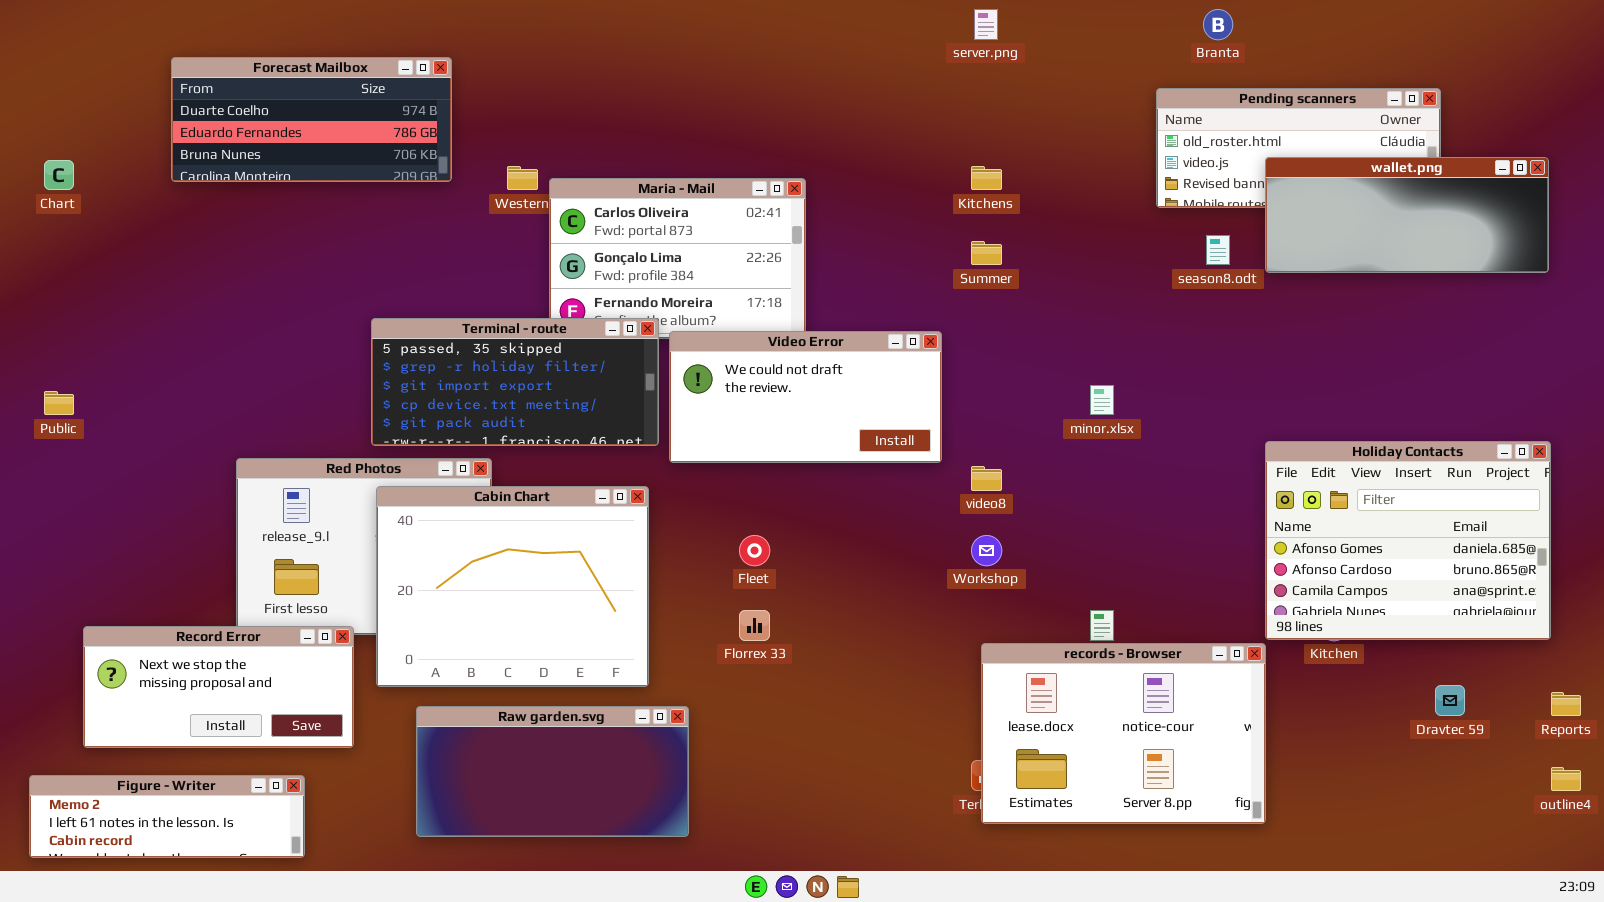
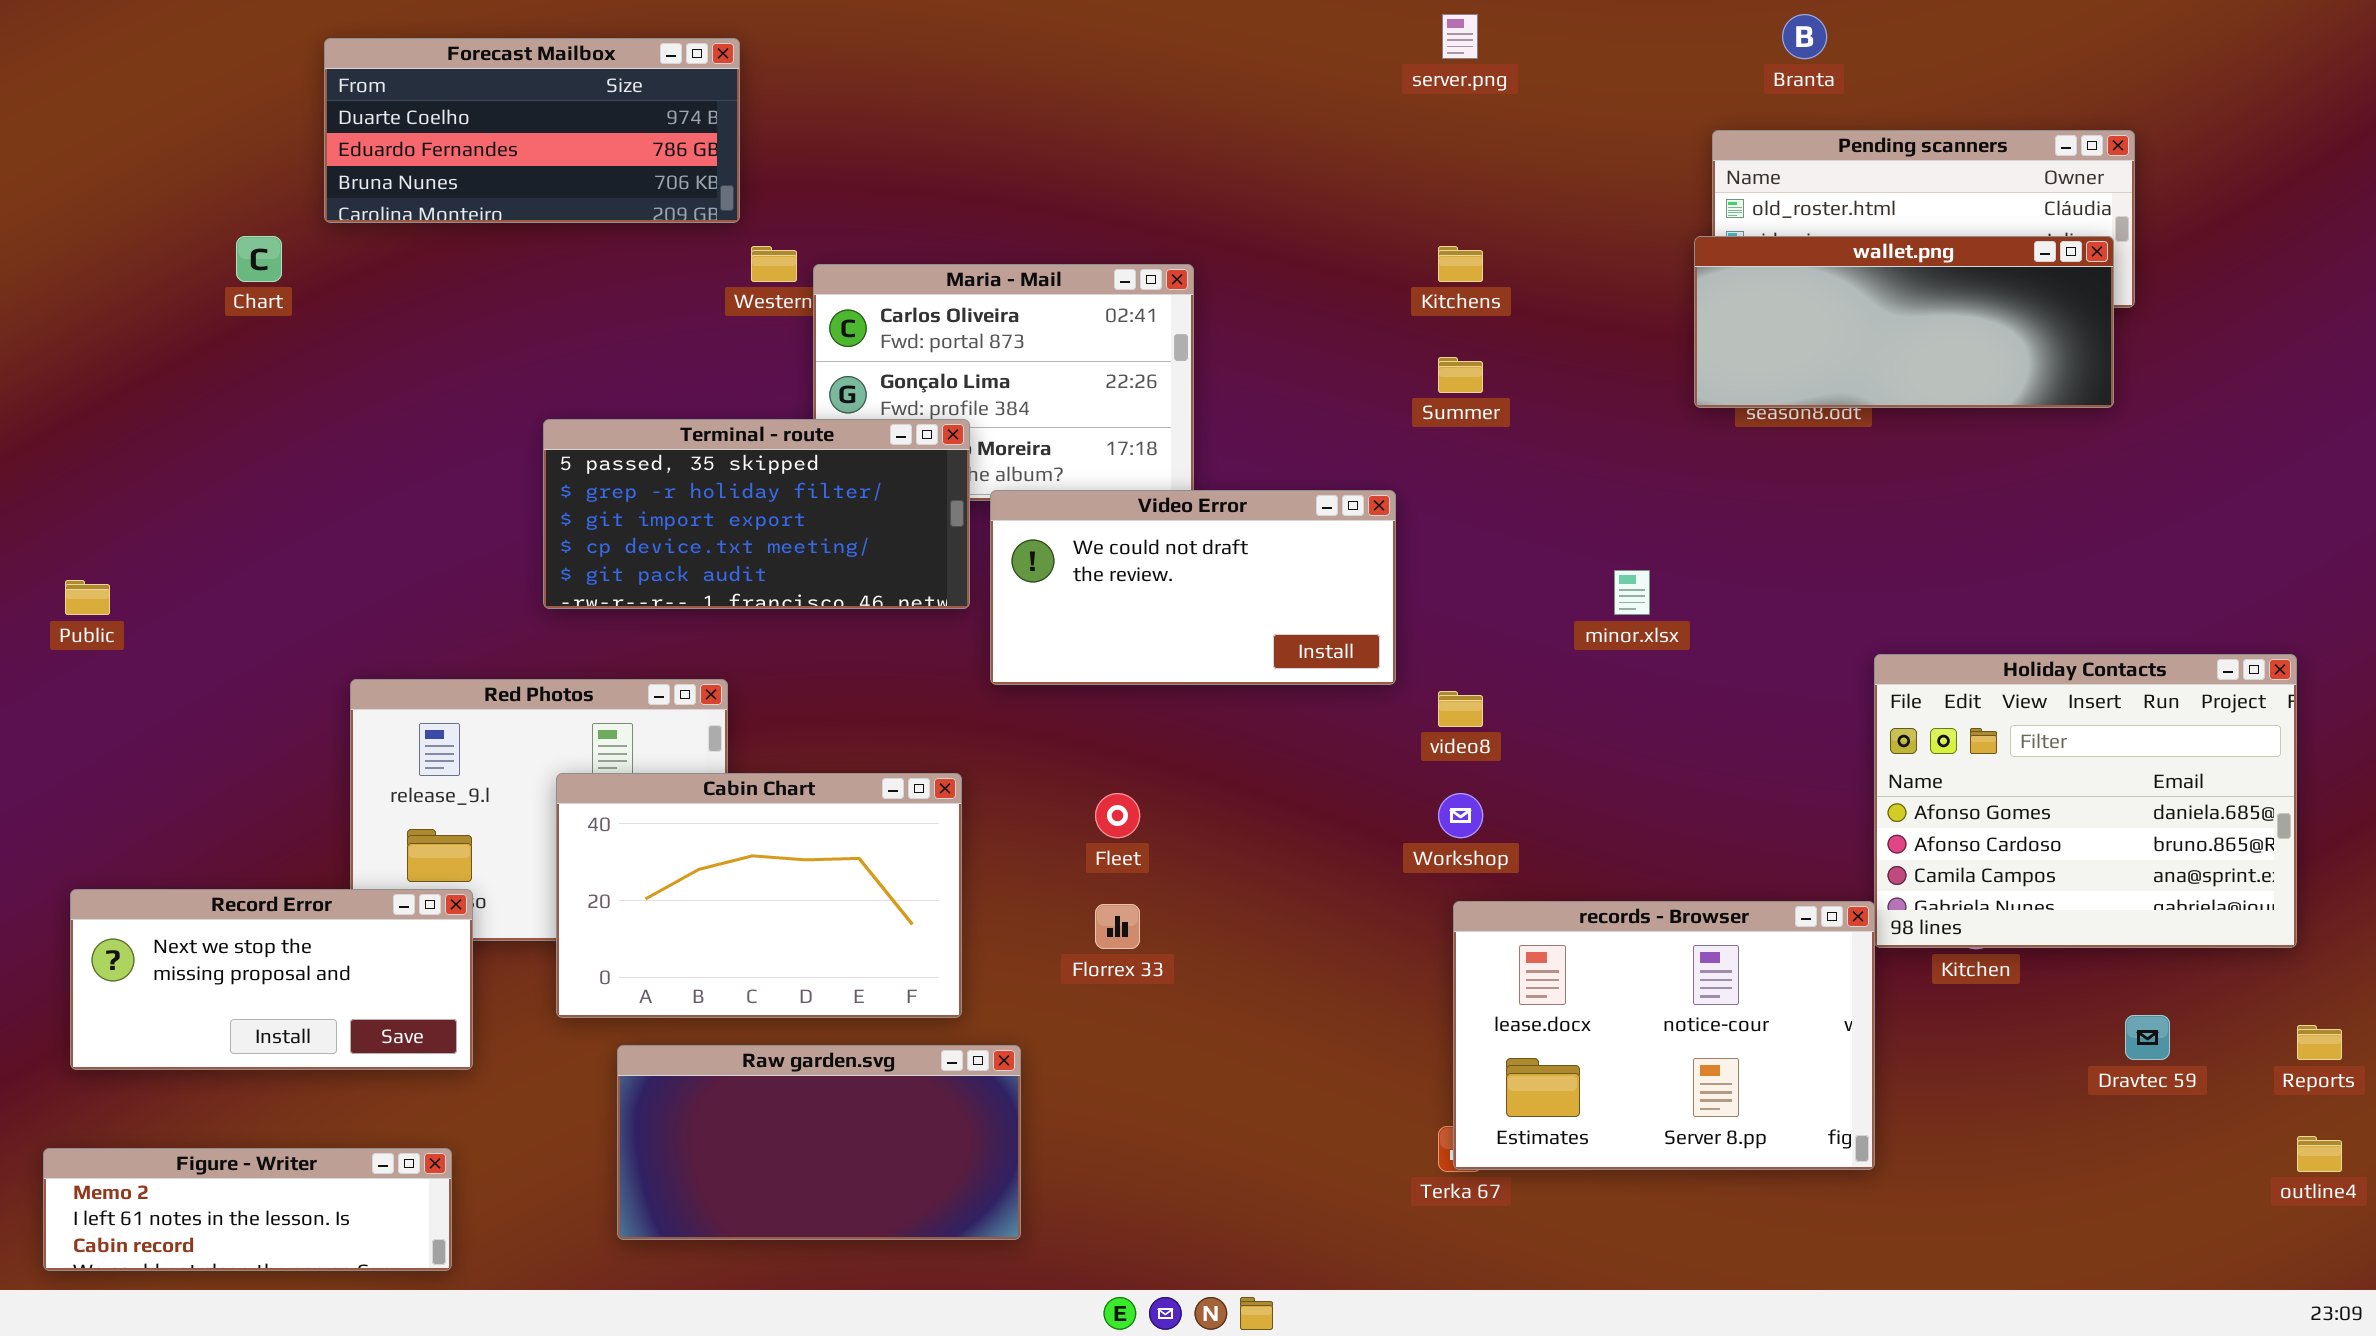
Forecast Mailbox: [171,57,452,182] -> [324,38,740,223], moved
wallet.png: [1265,157,1549,273] -> [1694,236,2114,408], moved
Chart: [44,160,74,190] -> [236,236,282,282], moved
Terminal - route: [371,318,659,446] -> [543,419,970,609], moved
Cabin Chart: [376,486,649,687] -> [556,773,962,1018], resized
Record Error: [83,626,354,748] -> [70,889,473,1070], moved
records - Browser: [981,643,1266,824] -> [1453,901,1875,1170], moved

